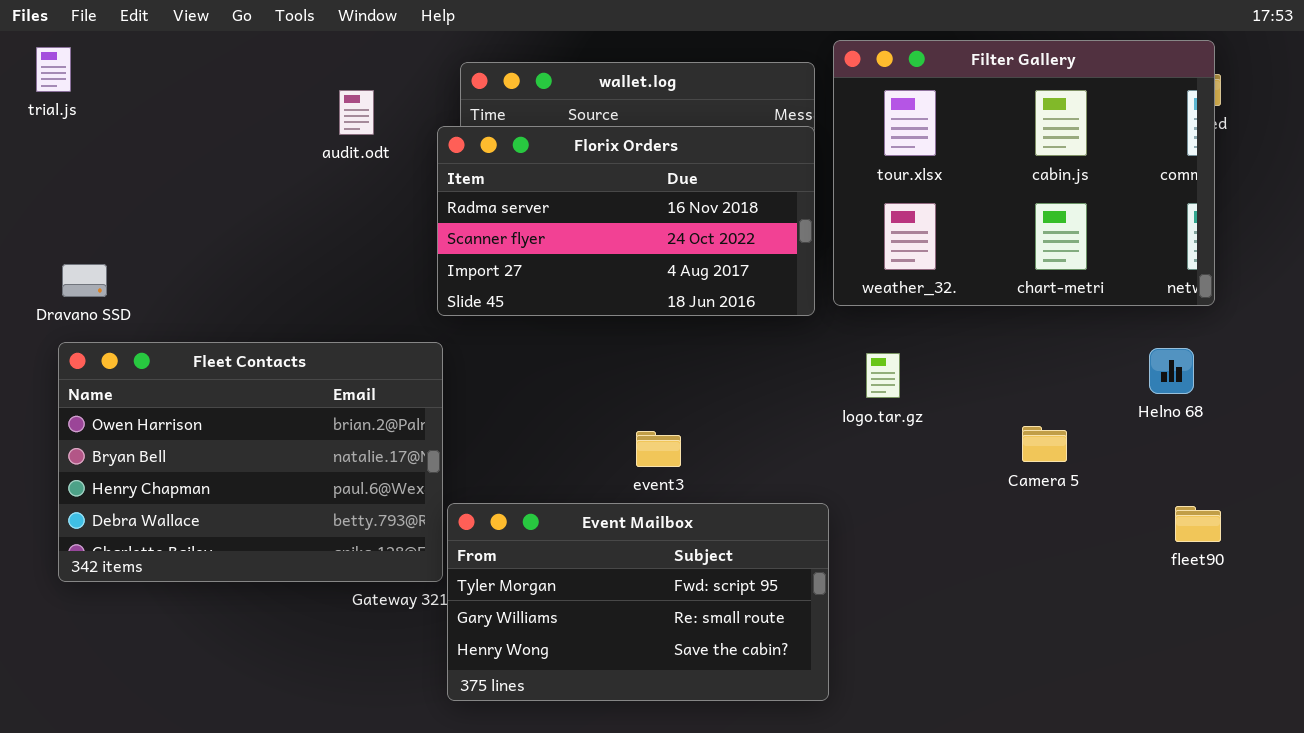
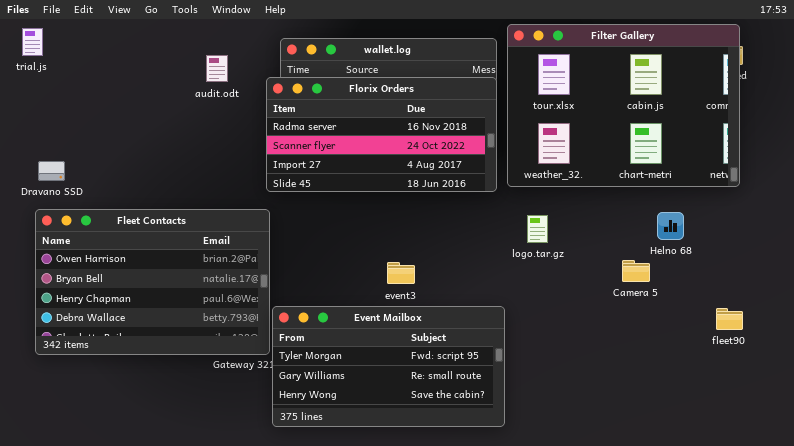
Helno 68: [1149,348,1194,394] -> [657,212,684,240], moved

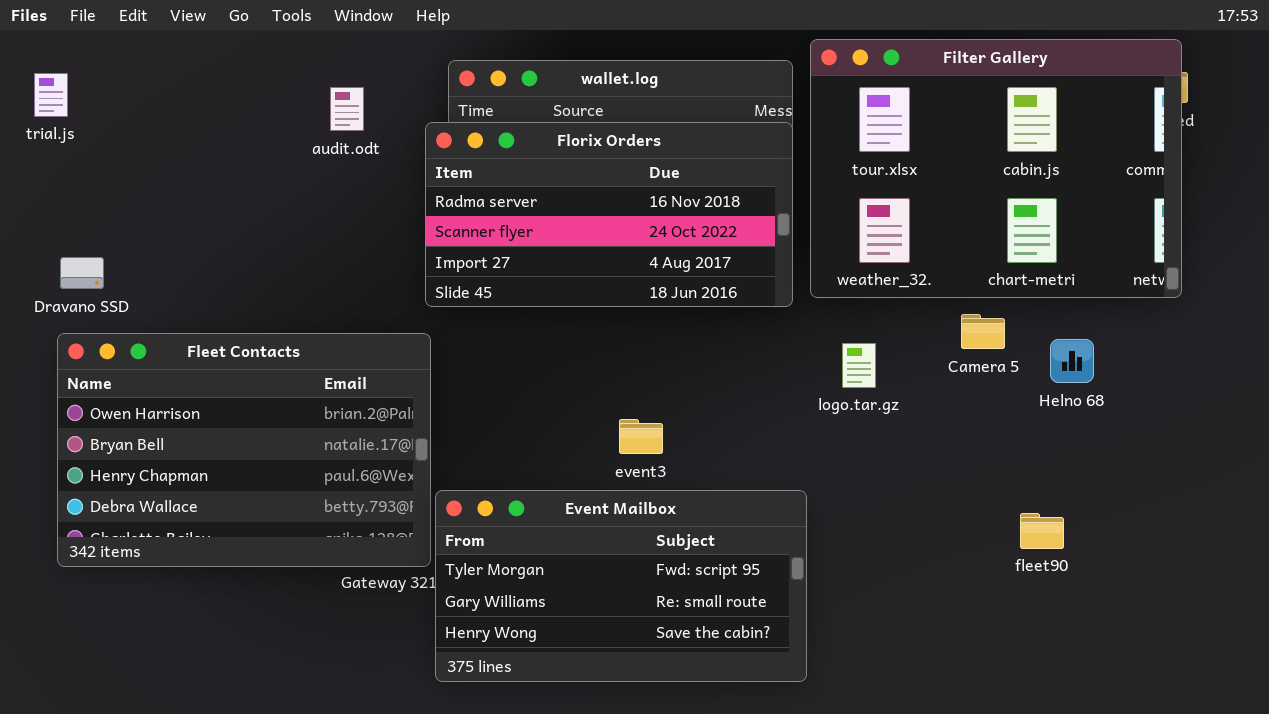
trial.js: [22,28,43,56] -> [34,73,68,117], moved
Camera 5: [622,260,650,282] -> [961,314,1005,349], moved
fleet90: [716,308,743,330] -> [1020,513,1064,549], moved

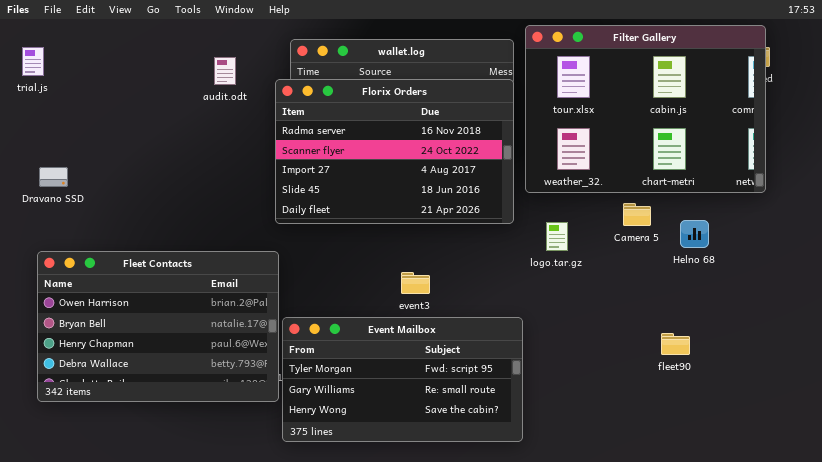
Florix Orders: [425,122,793,307] -> [275,79,514,224], resized
Fleet Contacts: [57,333,431,567] -> [37,251,279,402], moved

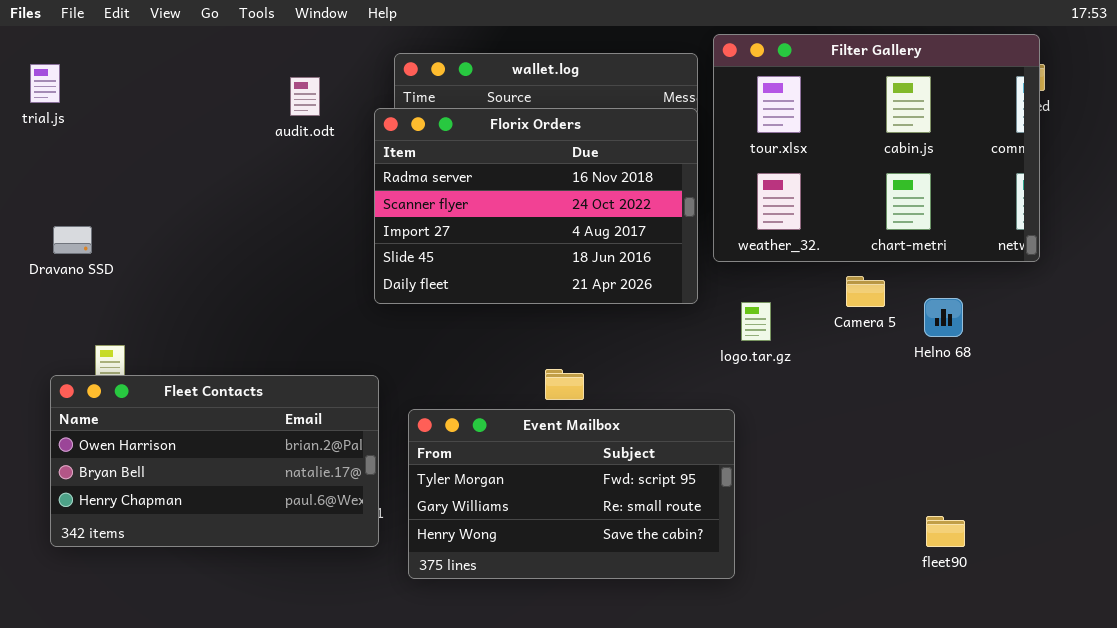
Fleet Contacts: [37,251,279,402] -> [50,375,379,547], resized
Event Mailbox: [282,317,523,442] -> [408,409,735,579], moved
fleet90: [661,333,690,355] -> [926,516,965,547], moved

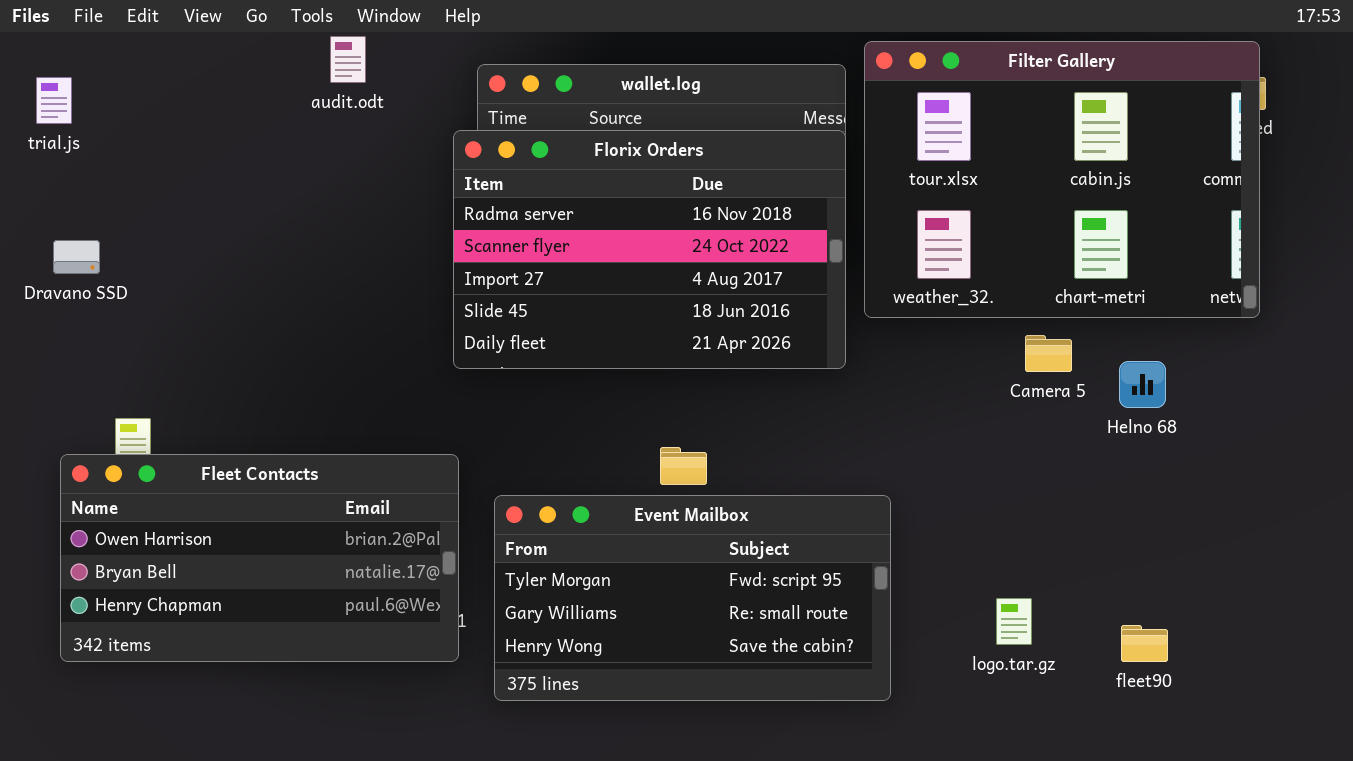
audit.odt: [290,77,320,116] -> [330,36,366,83], moved
Dravano SSD: [53,226,92,254] -> [53,240,100,274], moved
logo.tar.gz: [741,302,771,341] -> [996,598,1032,645], moved

